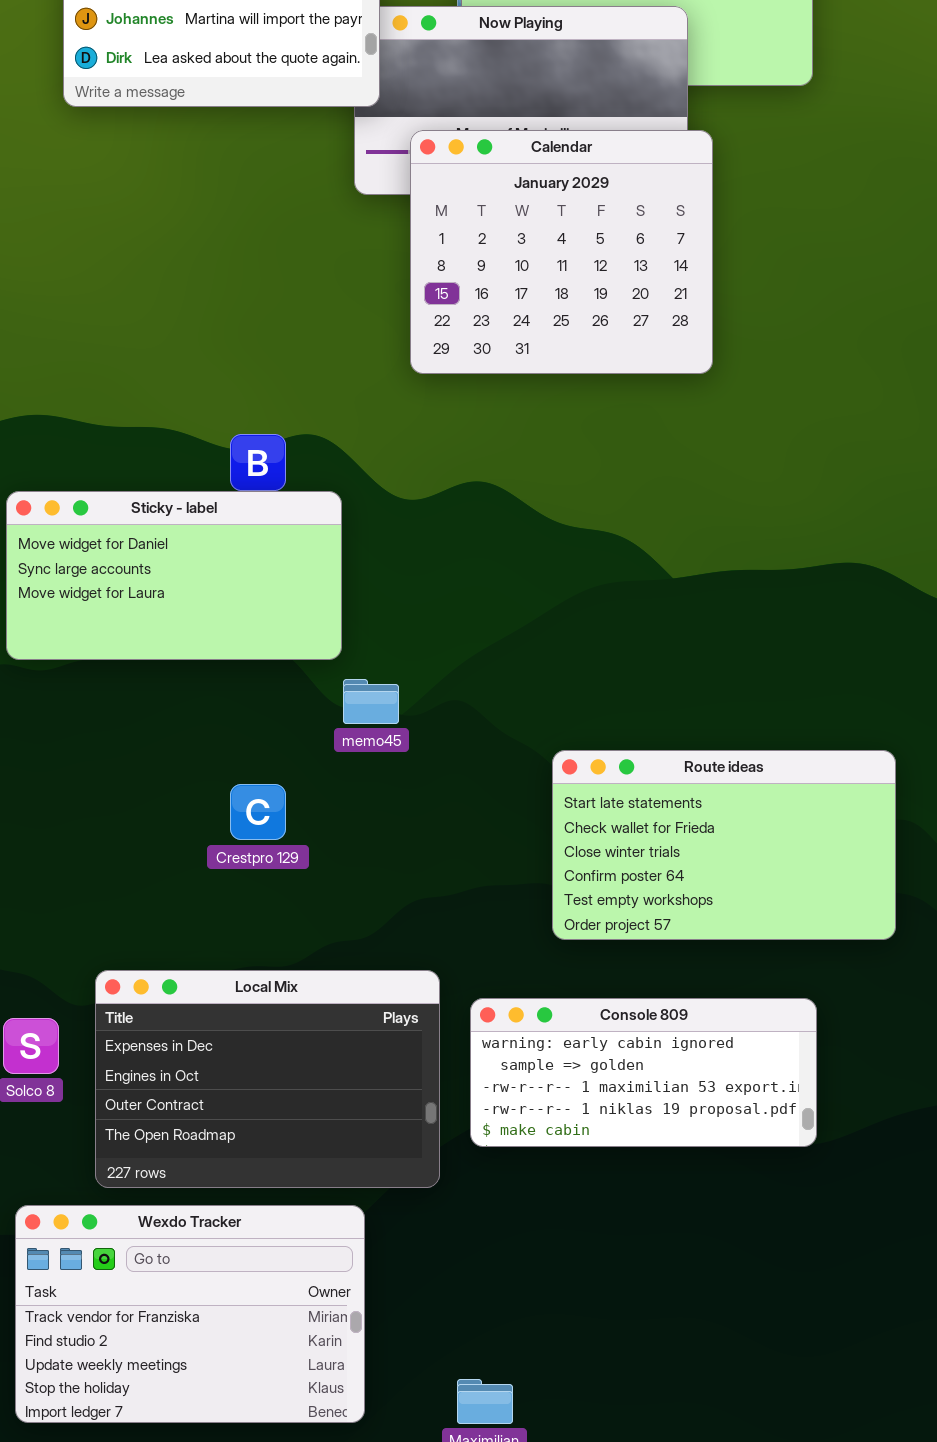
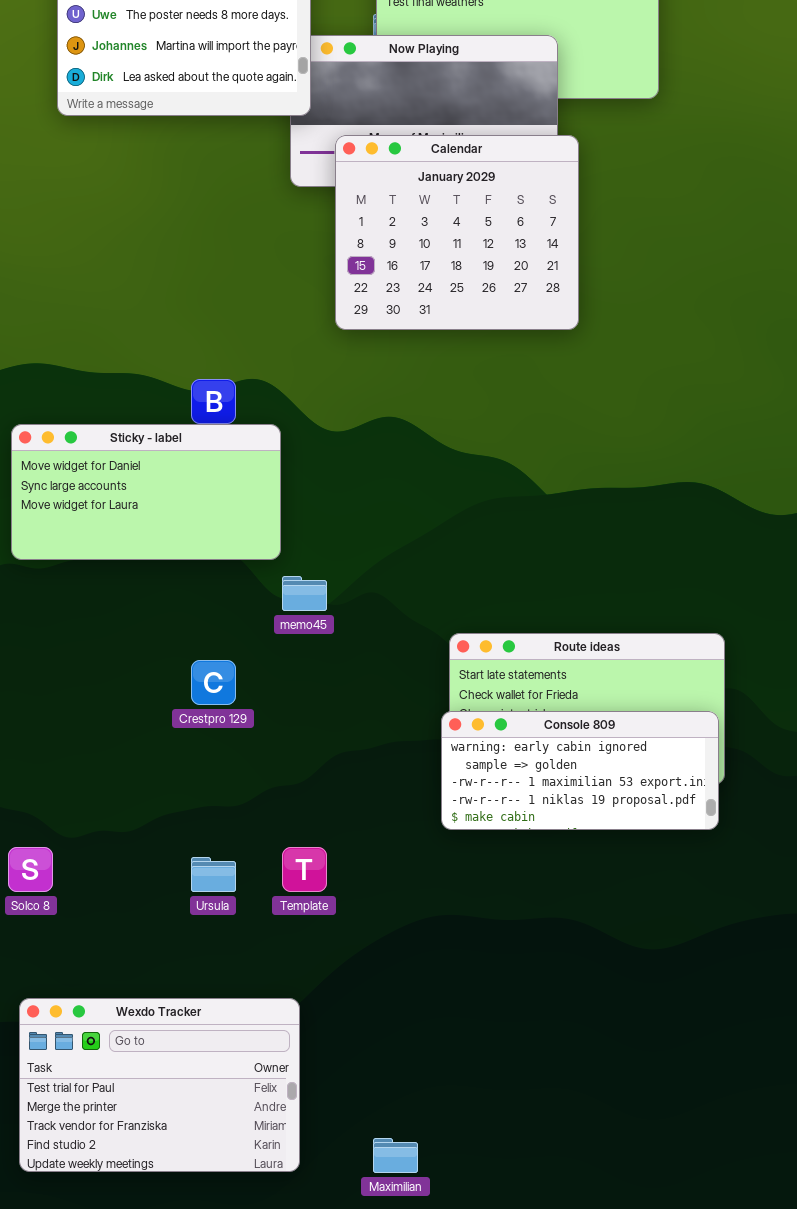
Local Mix: [95,970,440,1188] -> none, closed
Console 809: [470,998,817,1147] -> [441,711,719,830], moved
Wexdo Tracker: [15,1205,365,1423] -> [19,998,300,1172], scrolled up 2 rows

